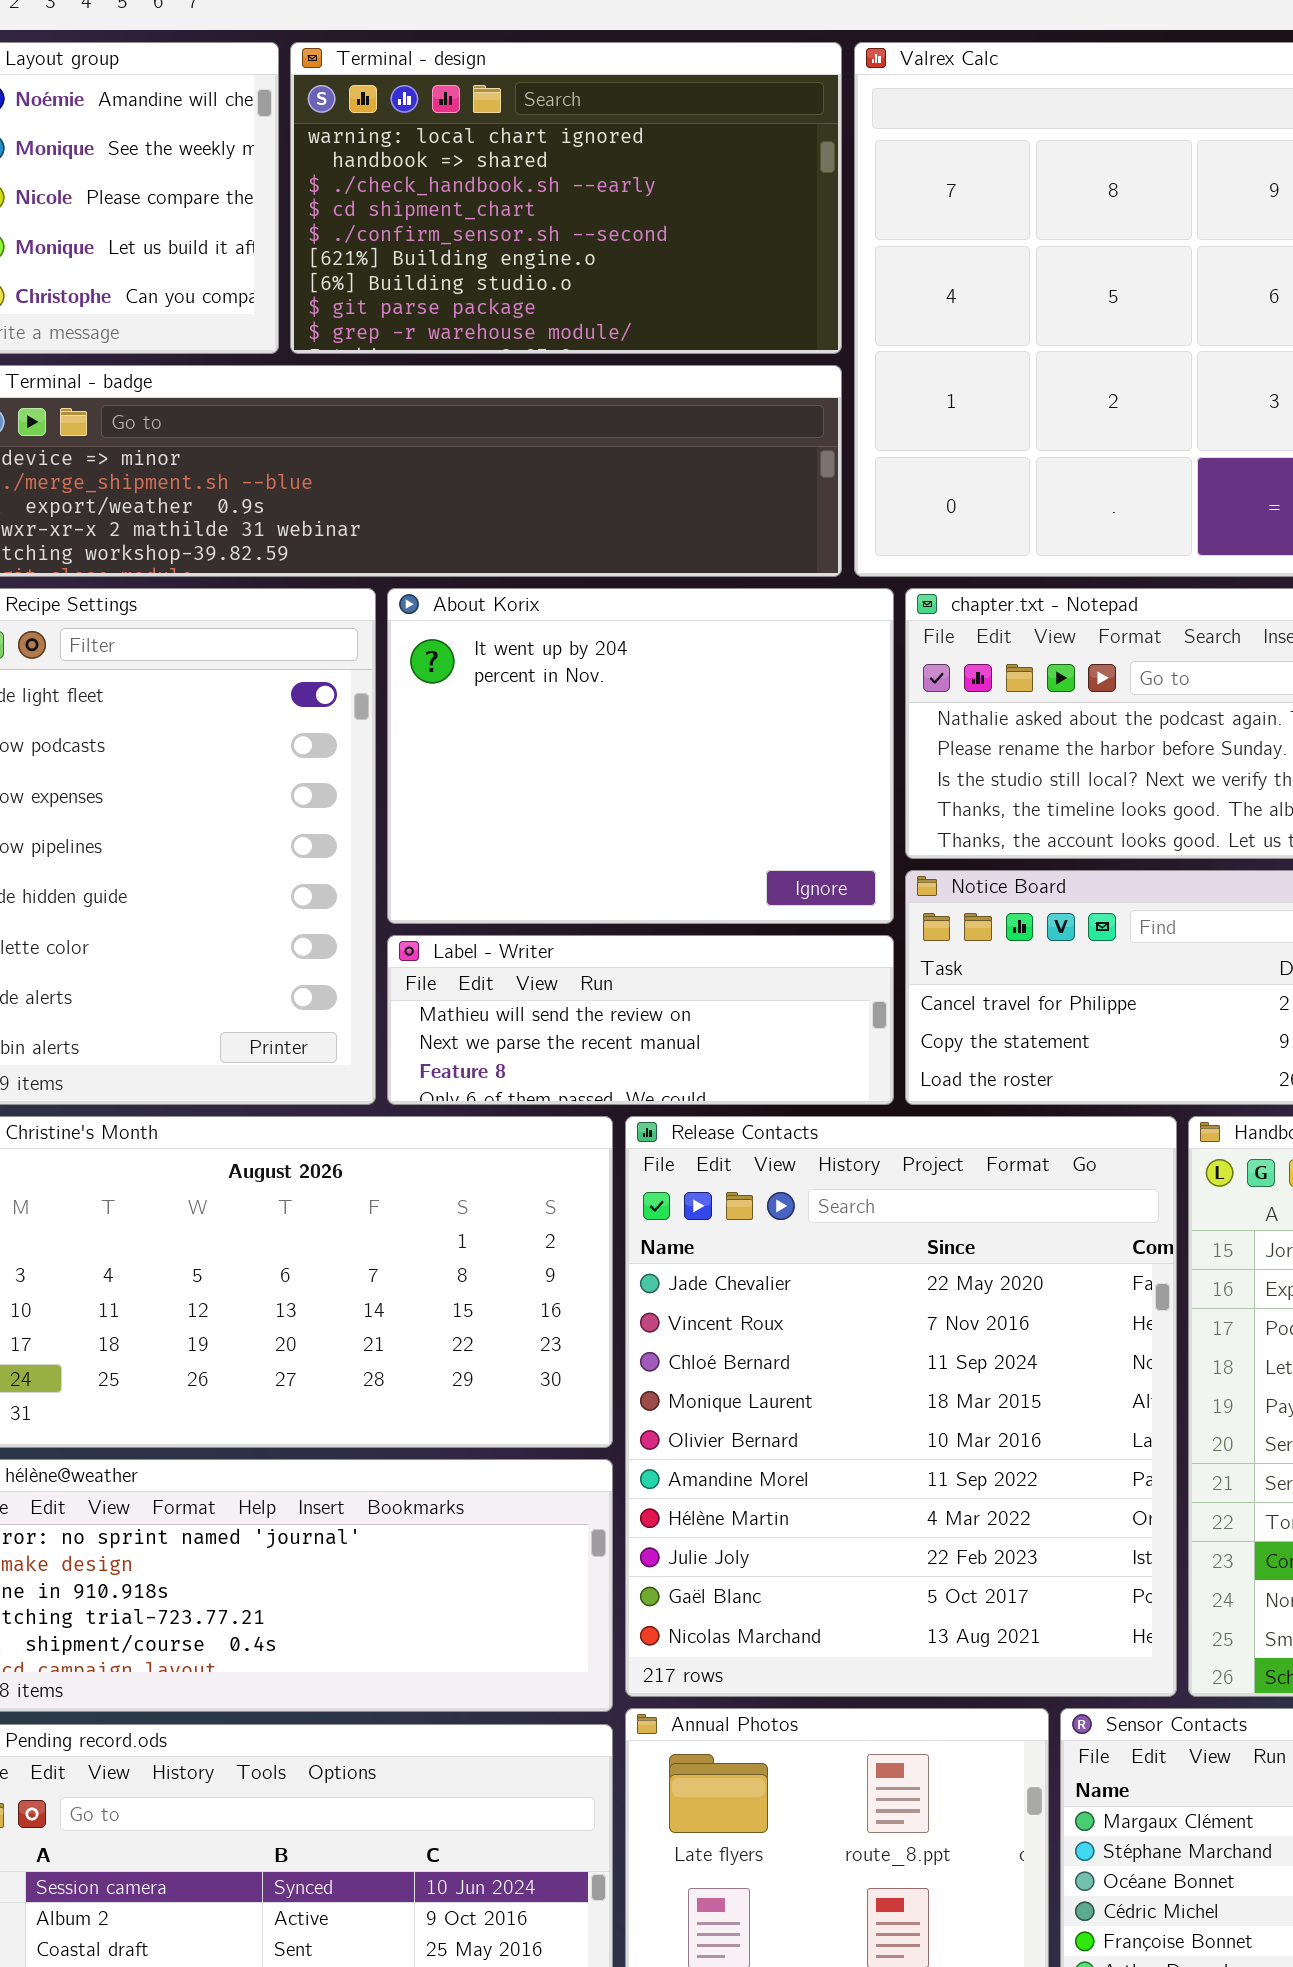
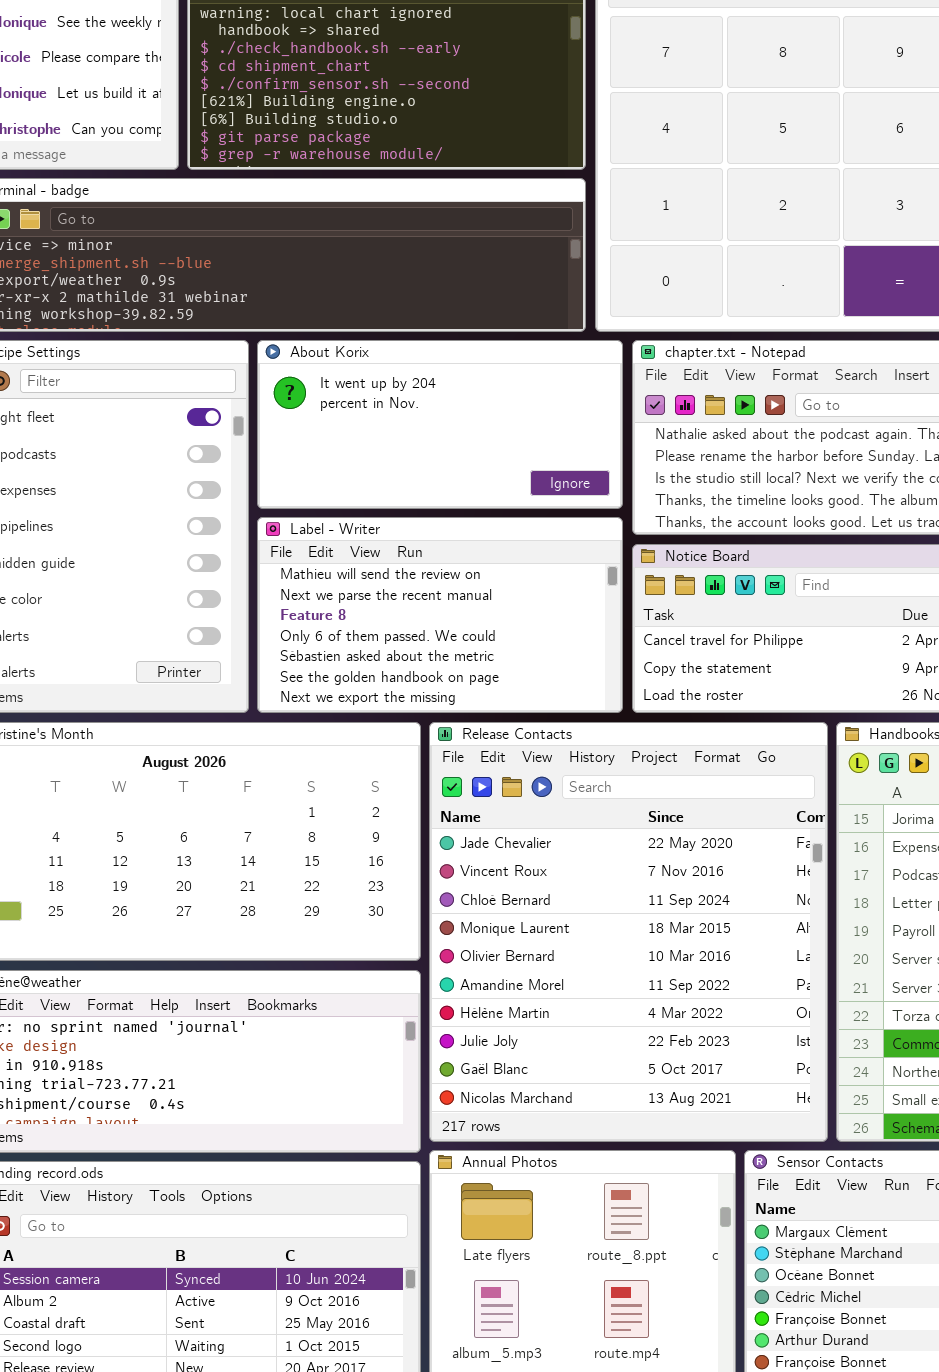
About Korix: [387,588,894,924] -> [257,340,623,509], resized
Label - Writer: [387,935,894,1105] -> [257,517,623,713], resized

